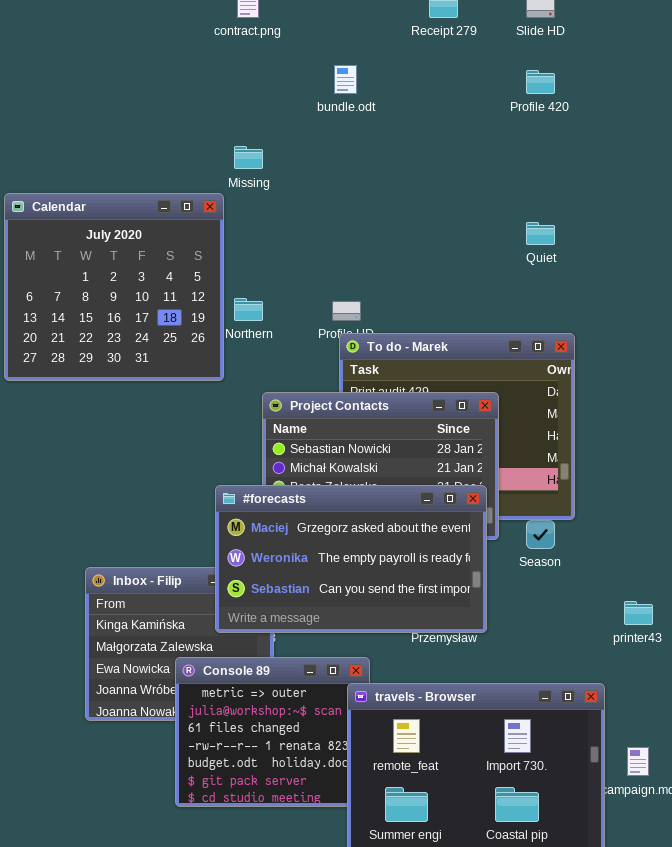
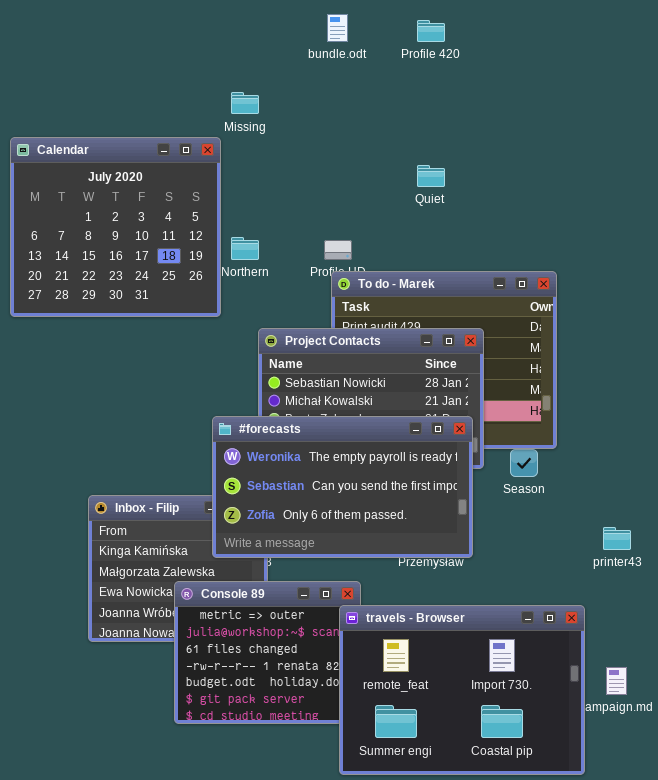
Profile 420: [526,70,555,94] -> [417,20,445,42], moved
Quiet: [526,222,555,245] -> [417,165,445,187], moved
#forecasts: [215,485,487,633] -> [212,416,473,558], scrolled down 1 row

